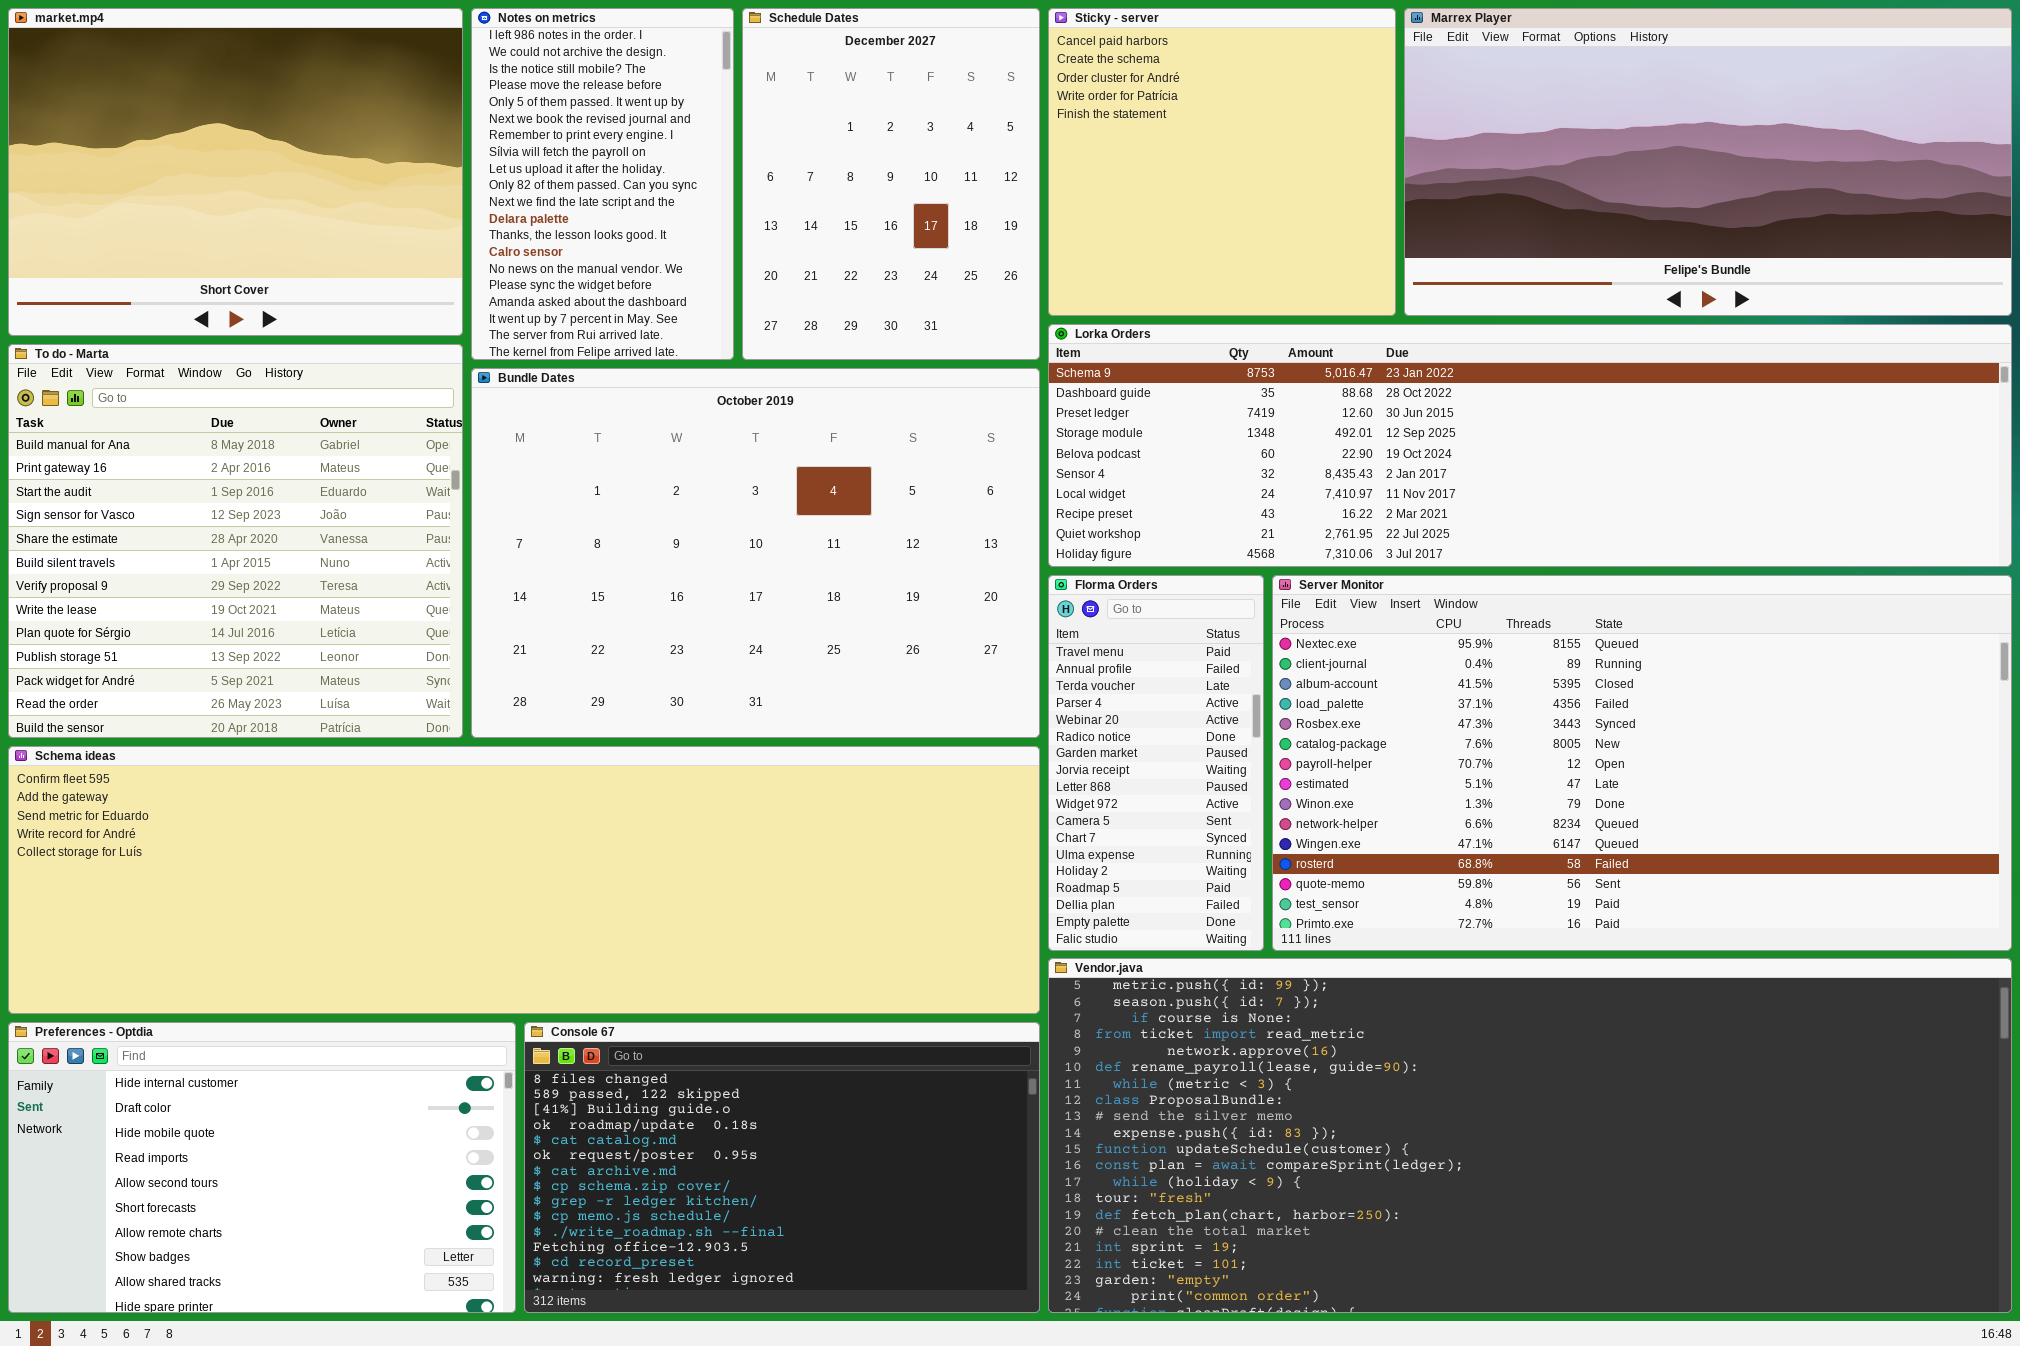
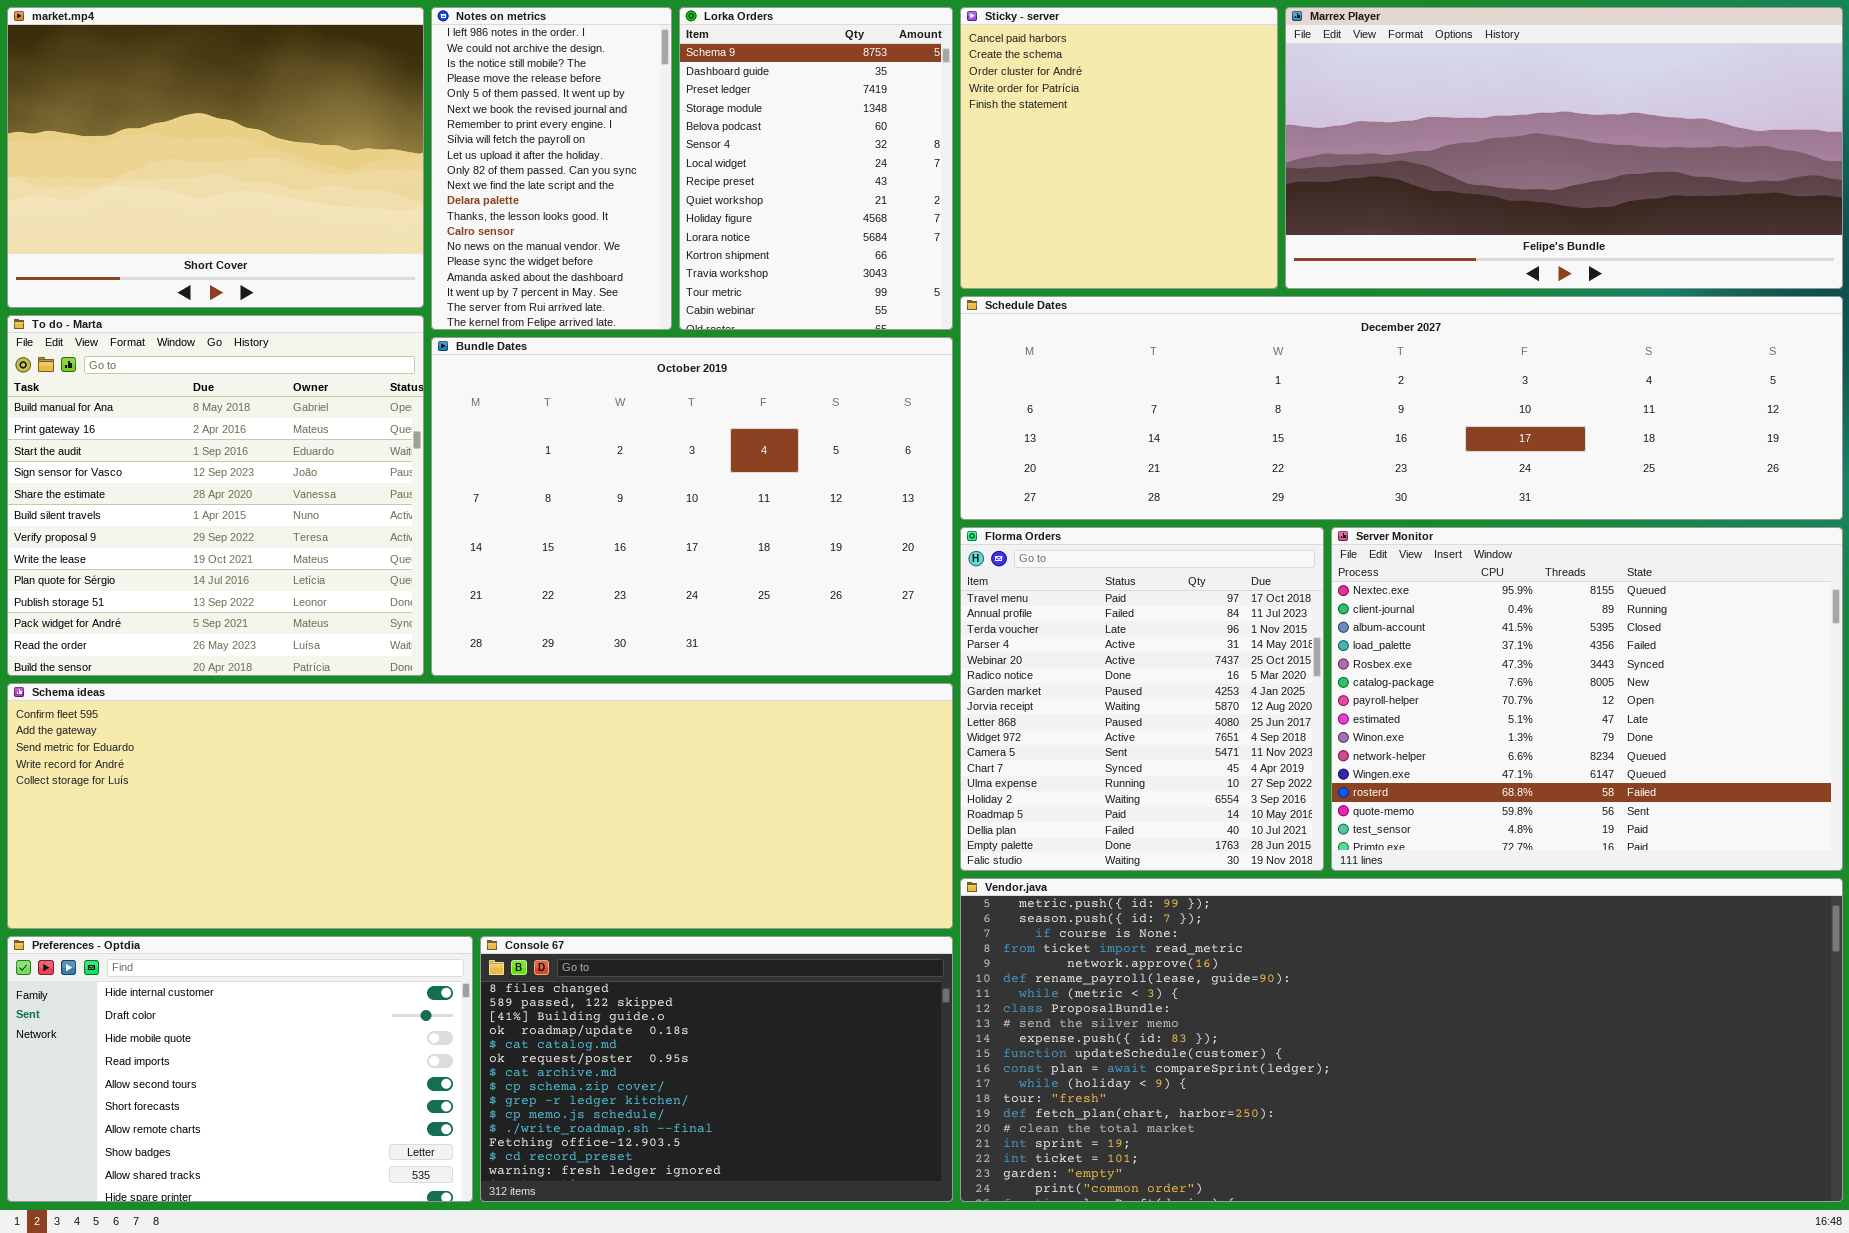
Schedule Dates: [742,8,1040,360] -> [960,296,1843,520], moved, resized
Lorka Orders: [1048,324,2012,567] -> [679,7,953,330], moved, resized
Florma Orders: [1048,575,1264,951] -> [960,527,1324,871], resized
Server Monitor: [1272,575,2012,951] -> [1331,527,1843,871], resized

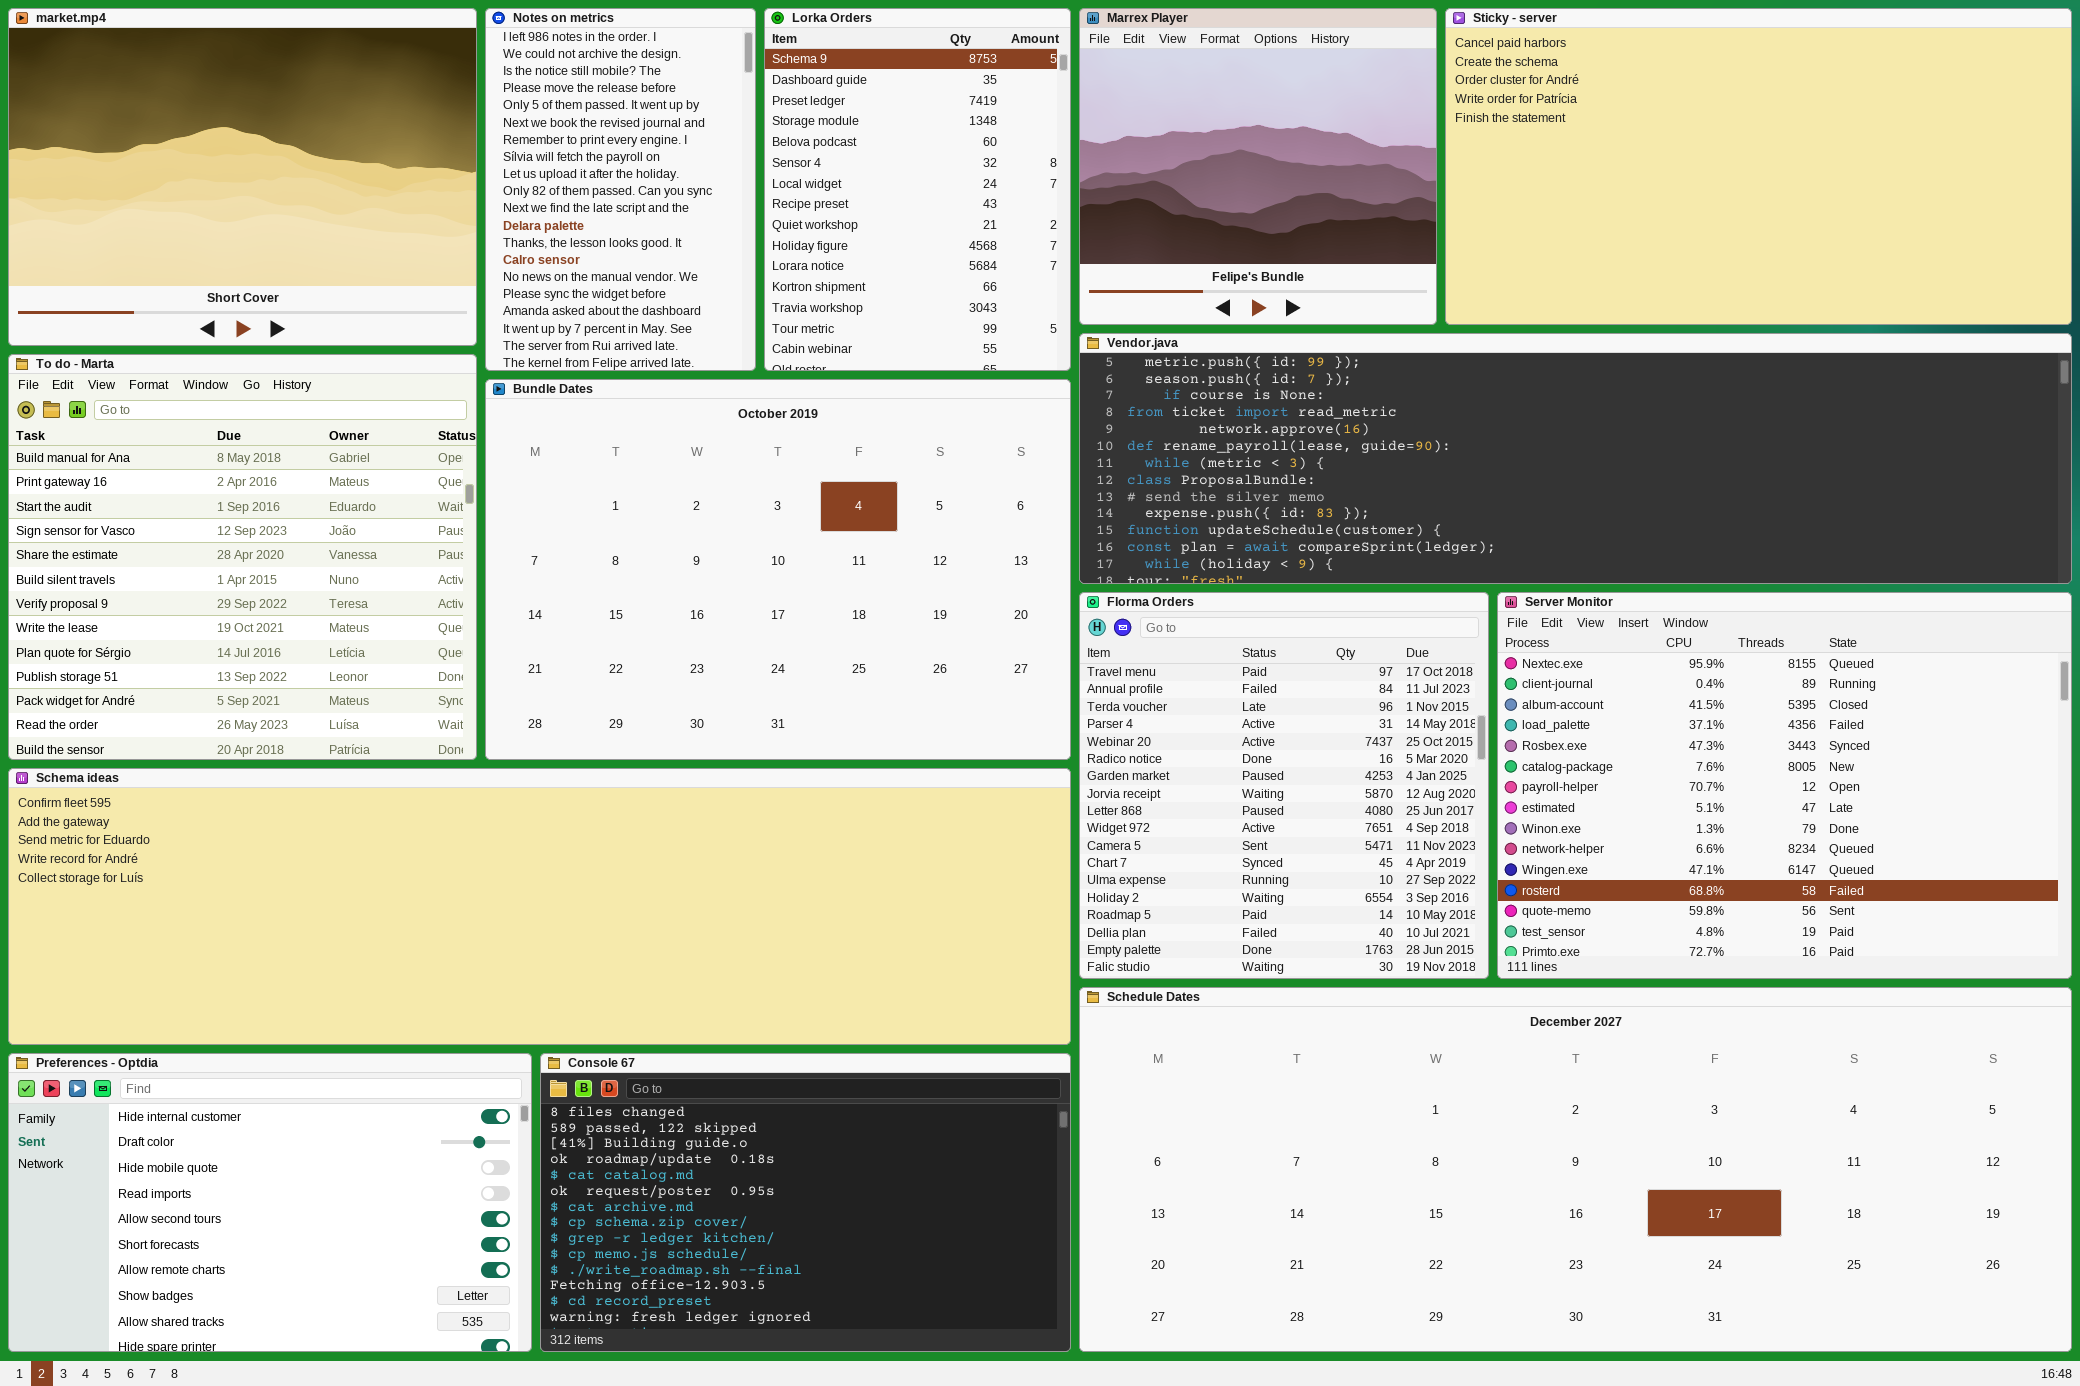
Sticky - server: [960,7,1278,289] -> [1445,8,2072,325], moved, resized
Marrex Player: [1285,7,1843,289] -> [1079,8,1437,325], moved, resized
Schedule Dates: [960,296,1843,520] -> [1079,987,2072,1352], moved, resized
Vendor.java: [960,878,1843,1202] -> [1079,333,2072,584], moved, resized

